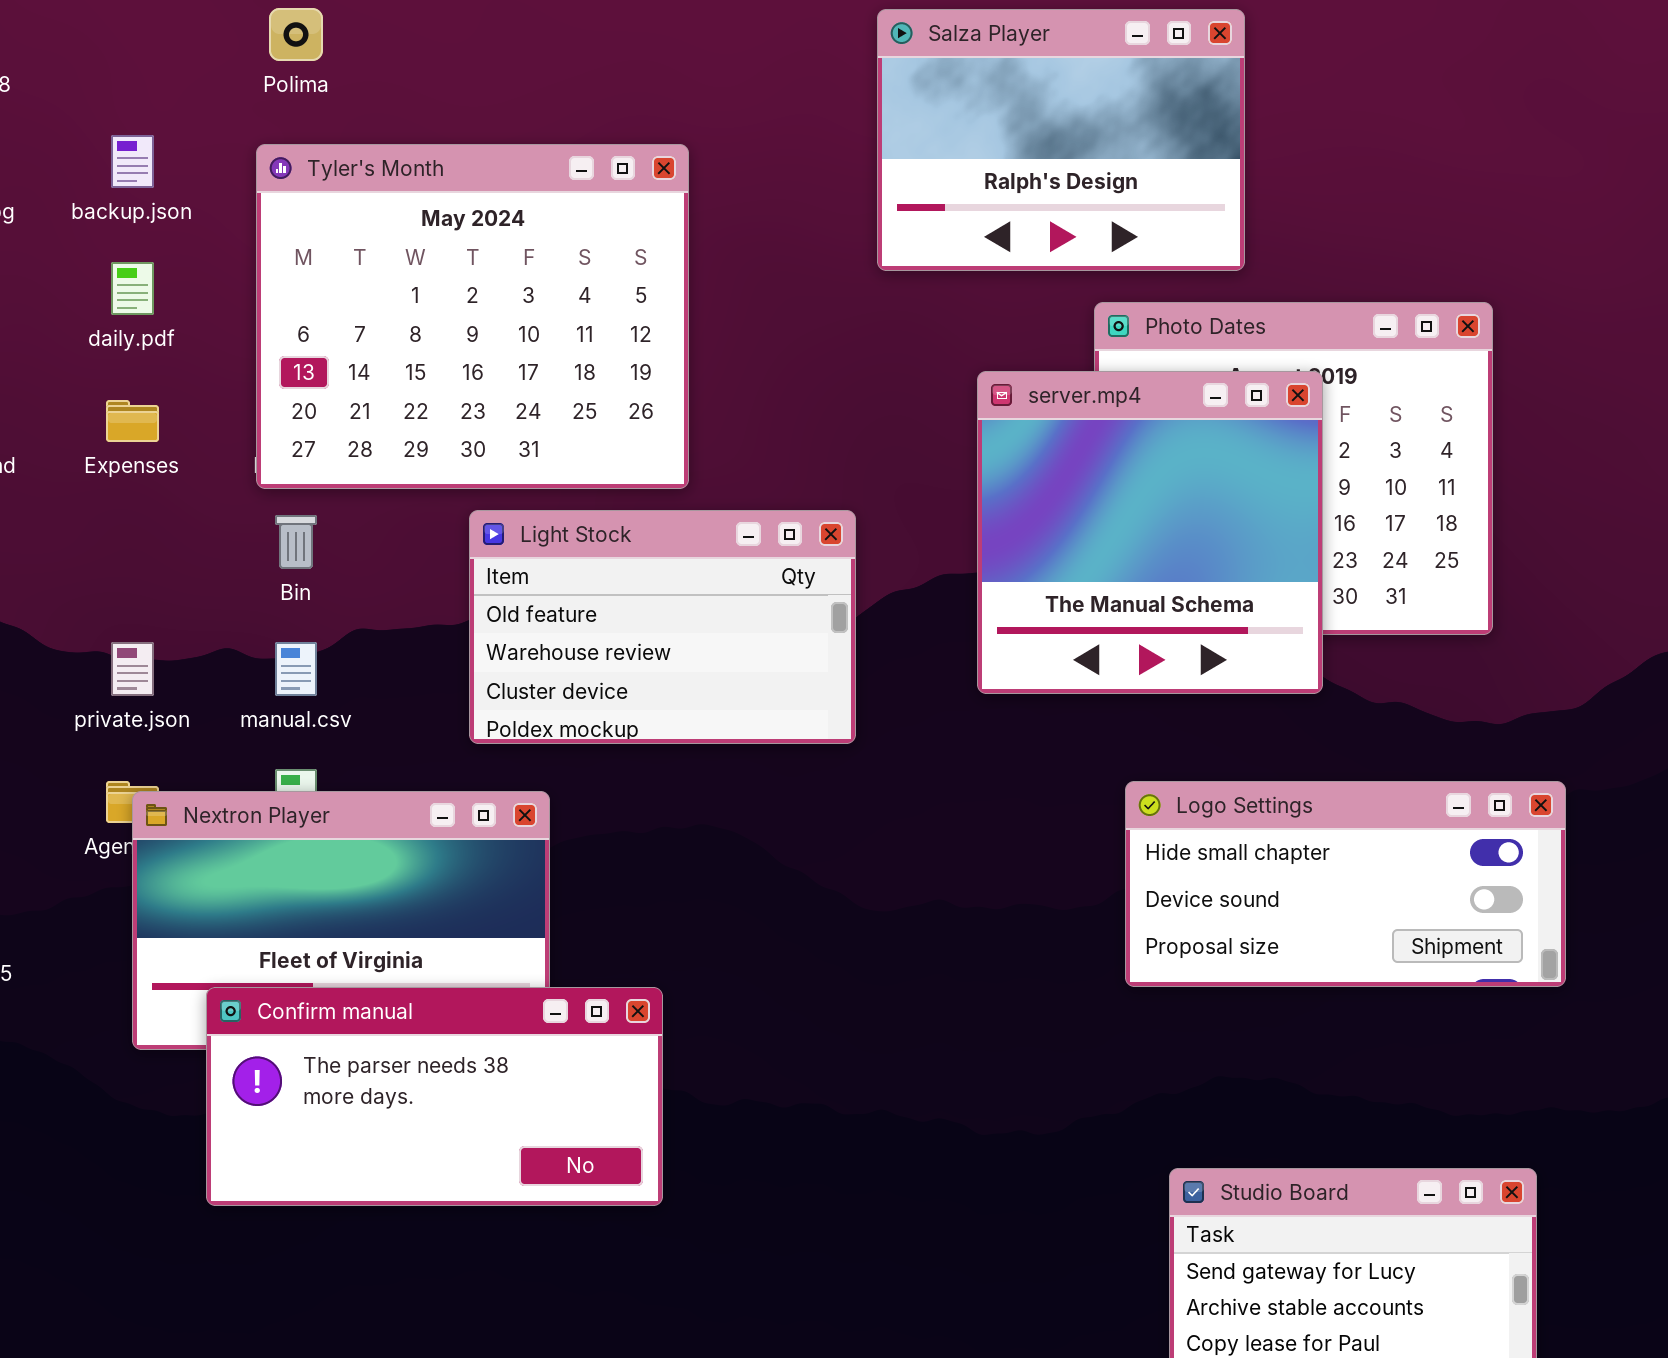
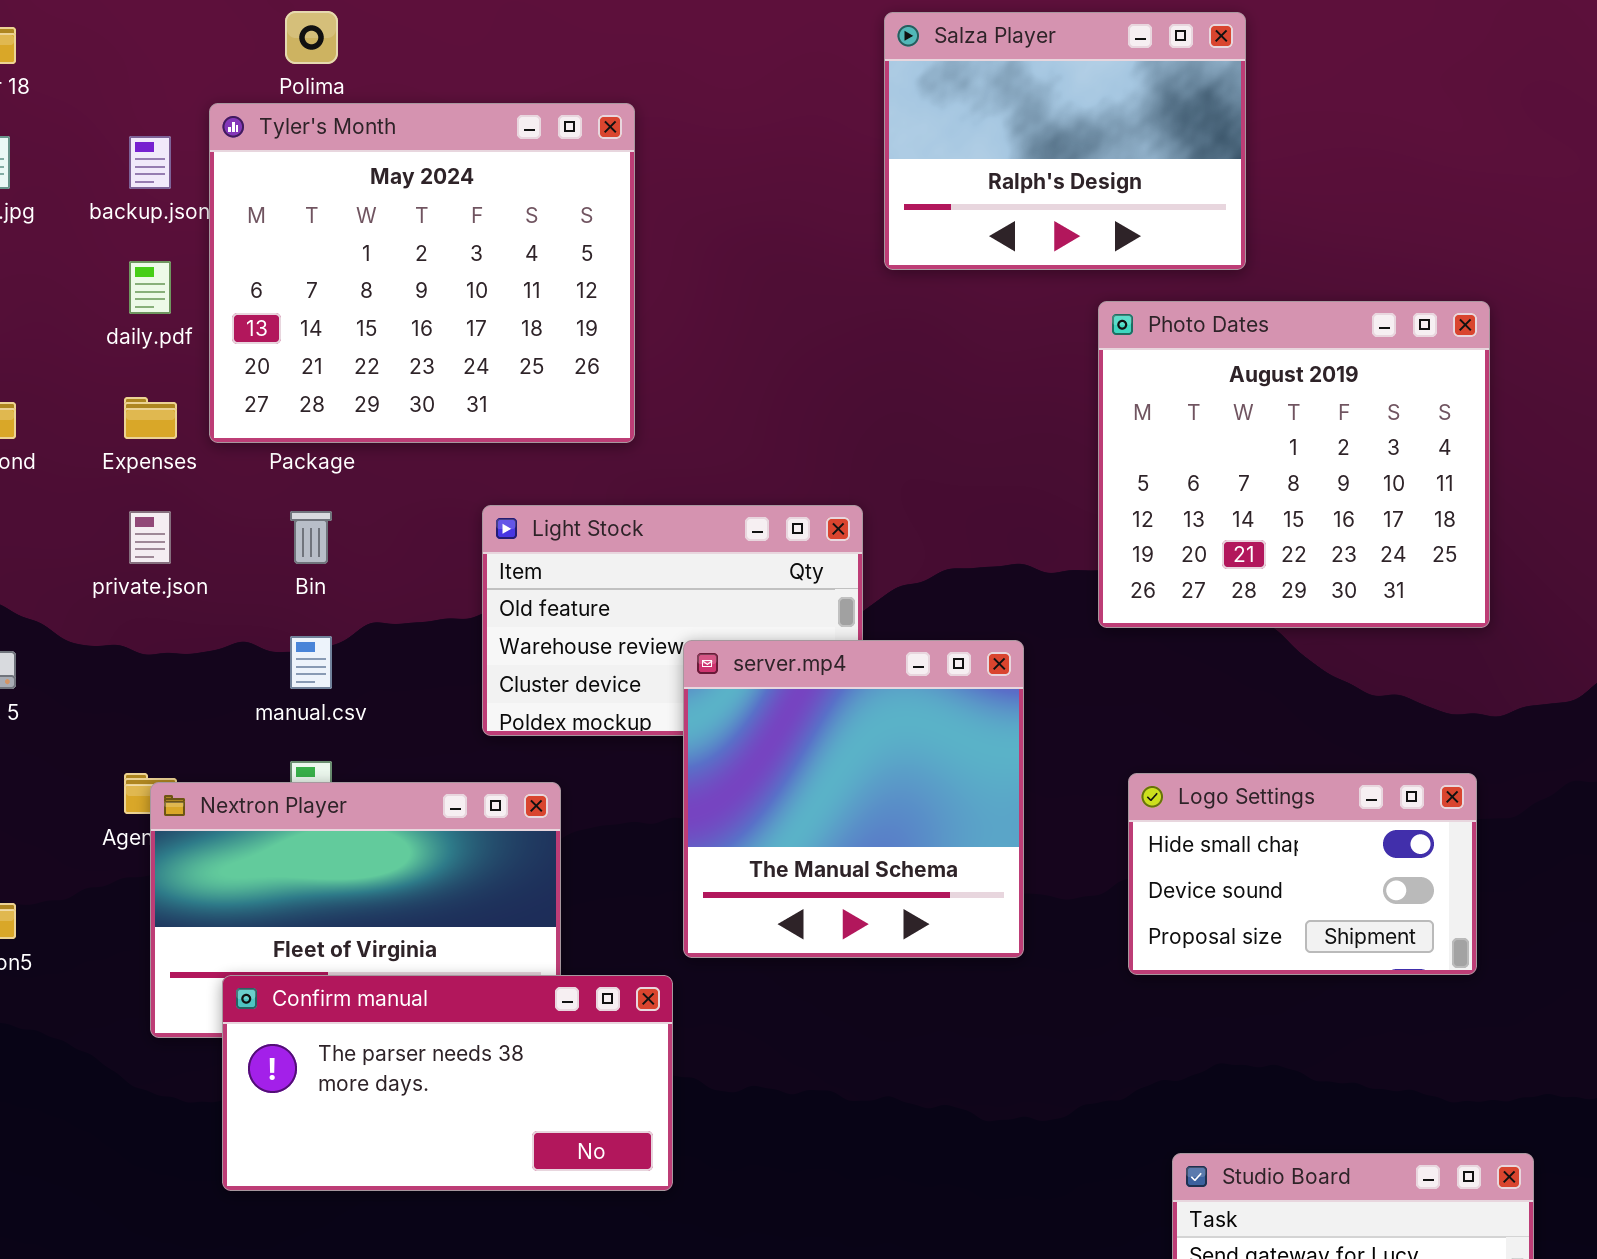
Tyler's Month: [256,144,689,489] -> [209,103,635,443], moved
server.mp4: [977,371,1323,694] -> [683,640,1024,958], moved
private.json: [111,642,154,696] -> [129,511,171,564], moved
Logo Settings: [1125,781,1566,987] -> [1128,773,1477,975], resized

